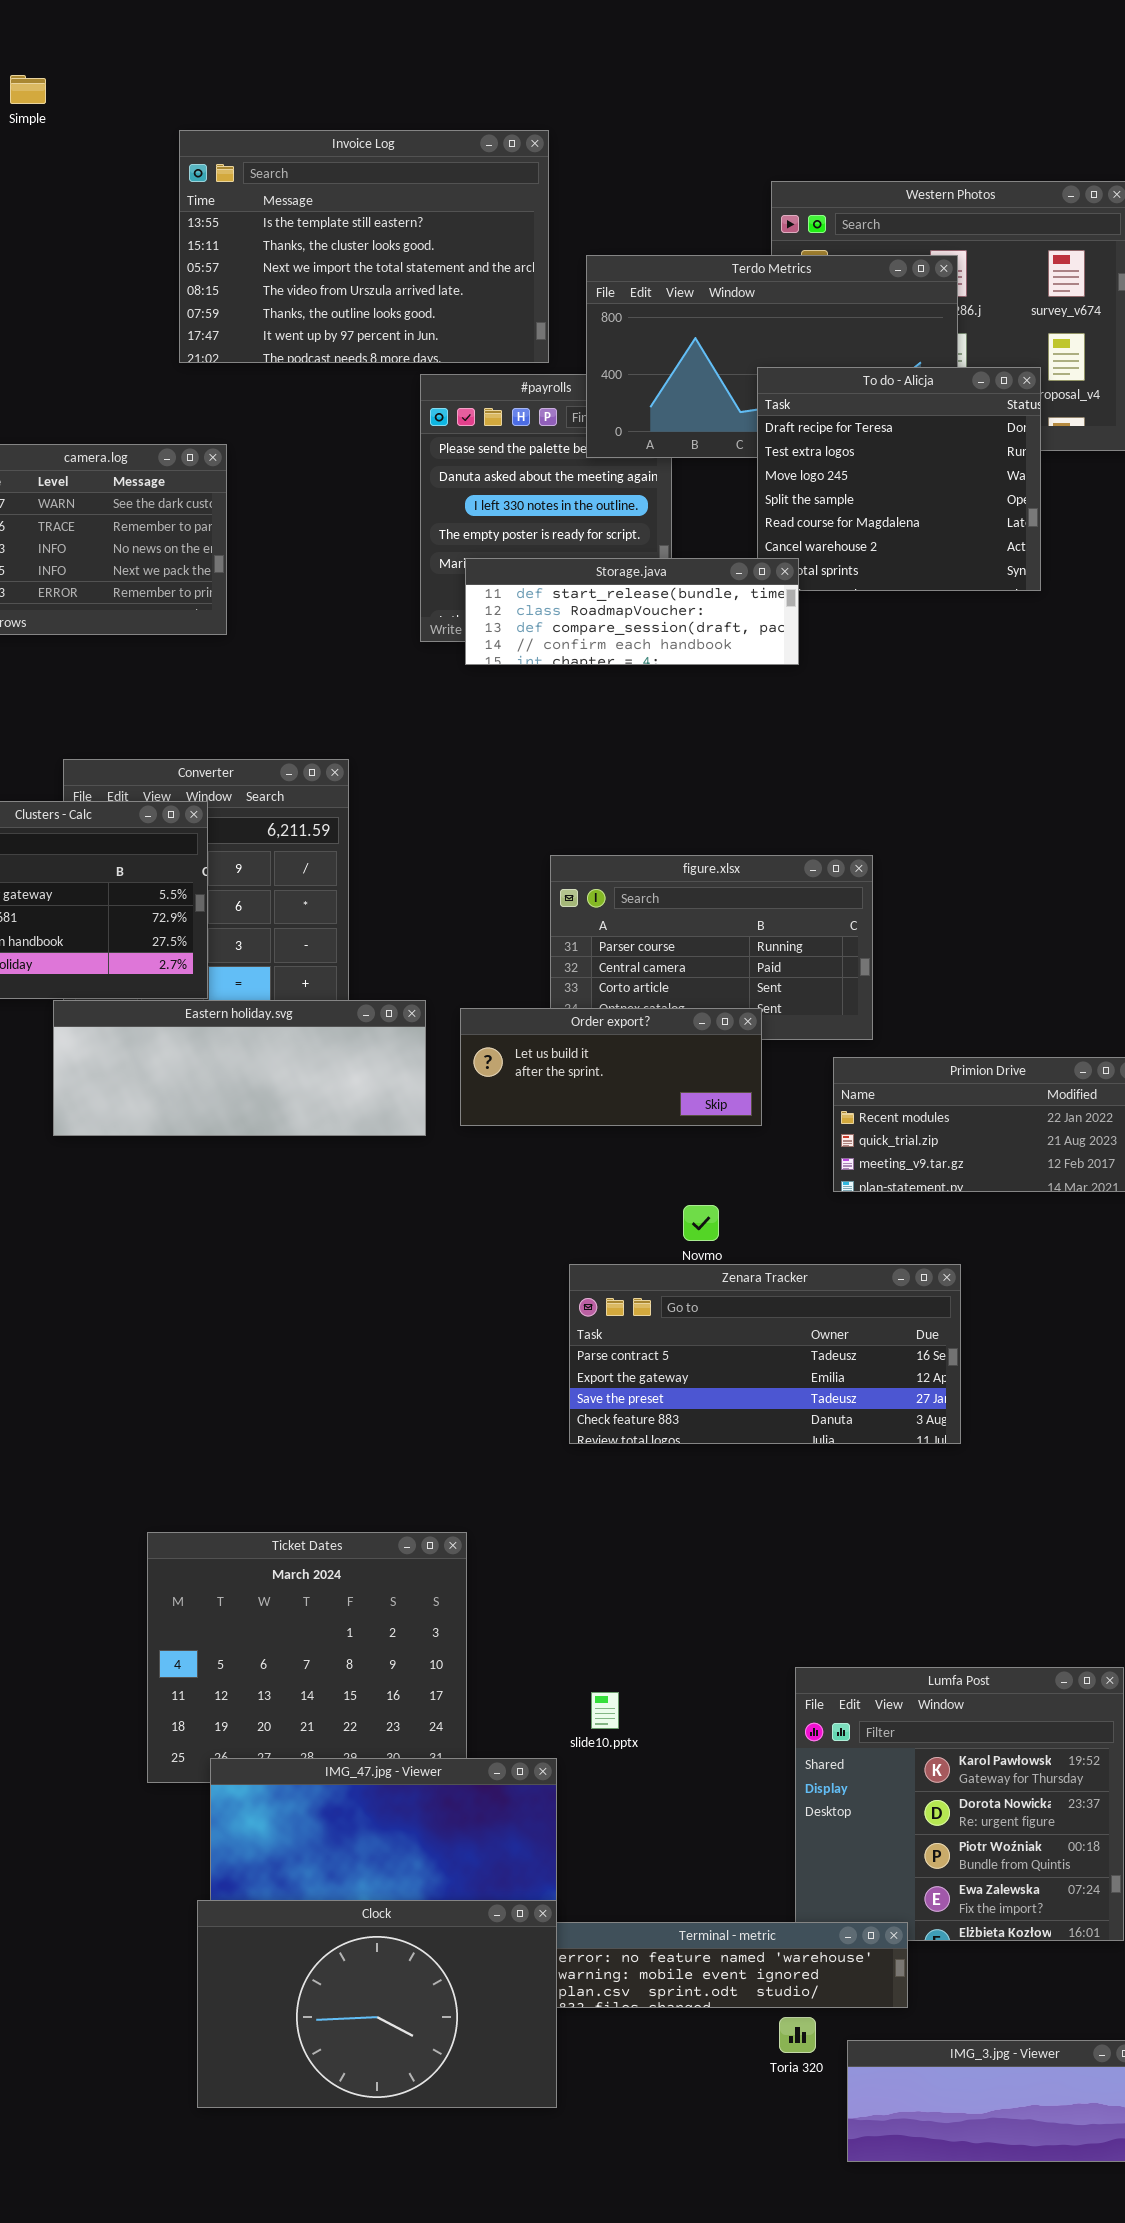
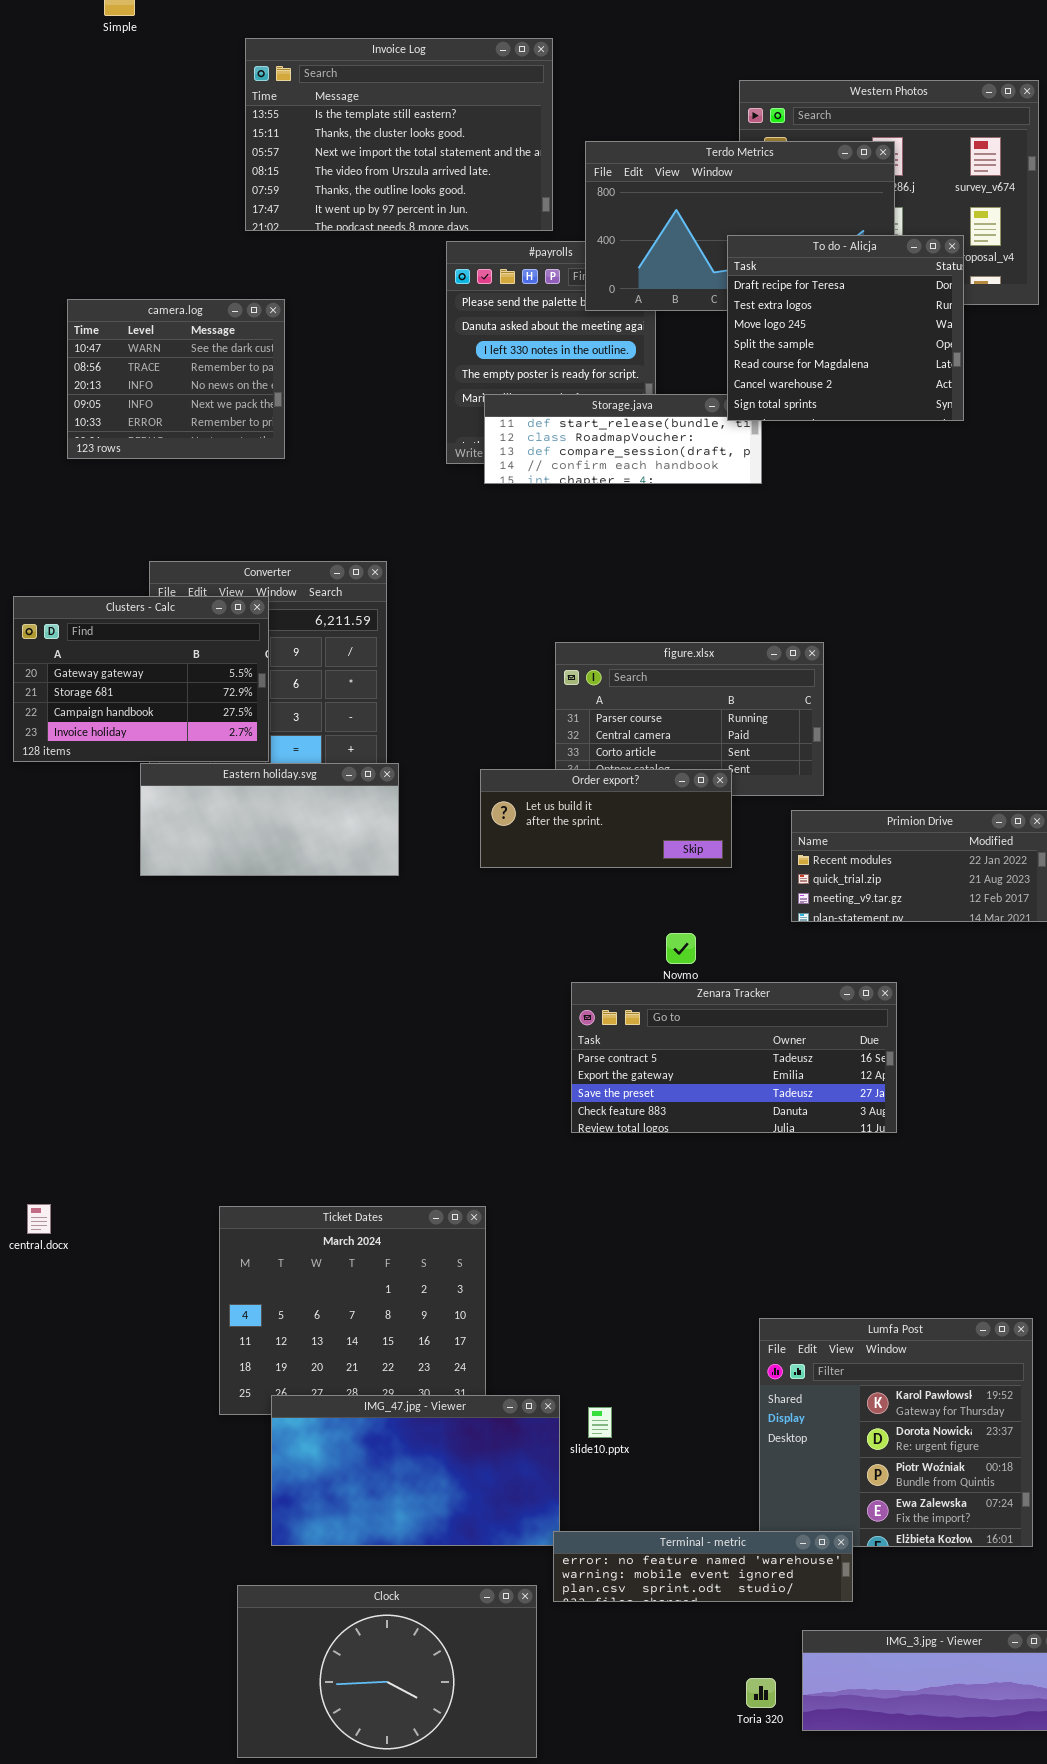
To do - Alicja: [757,367,1041,591] -> [727,235,964,421], raised
Eastern holiday.svg: [53,1000,426,1136] -> [140,763,399,876], resized
slide10.pptx: [591,1692,619,1729] -> [588,1407,612,1438], moved
Clock: [197,1900,557,2108] -> [237,1585,537,1758], moved
Toria 320: [779,2017,816,2053] -> [746,1678,776,1708], moved

